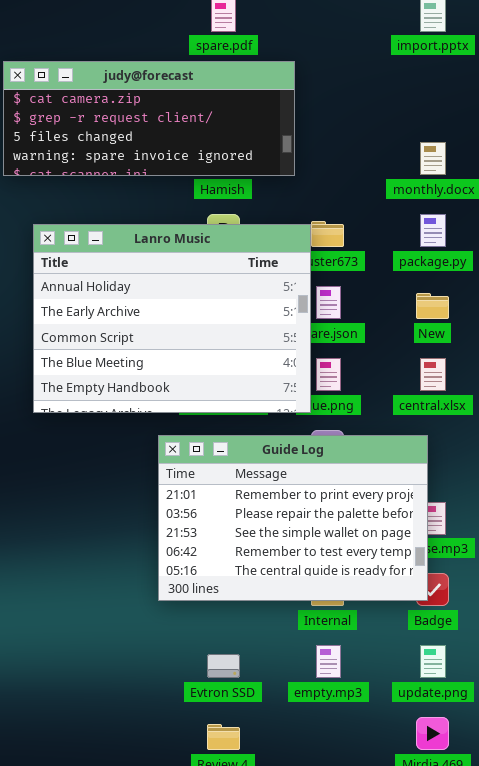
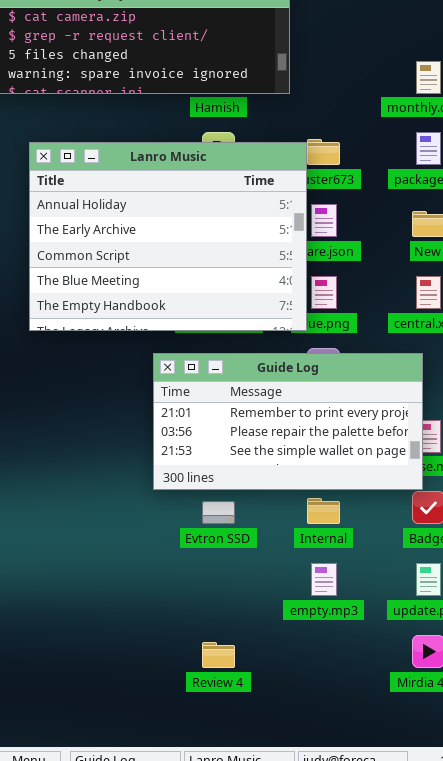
Guide Log: [158,435,428,601] -> [153,353,423,490], resized
Evtron SSD: [207,654,240,678] -> [202,501,235,524], moved

